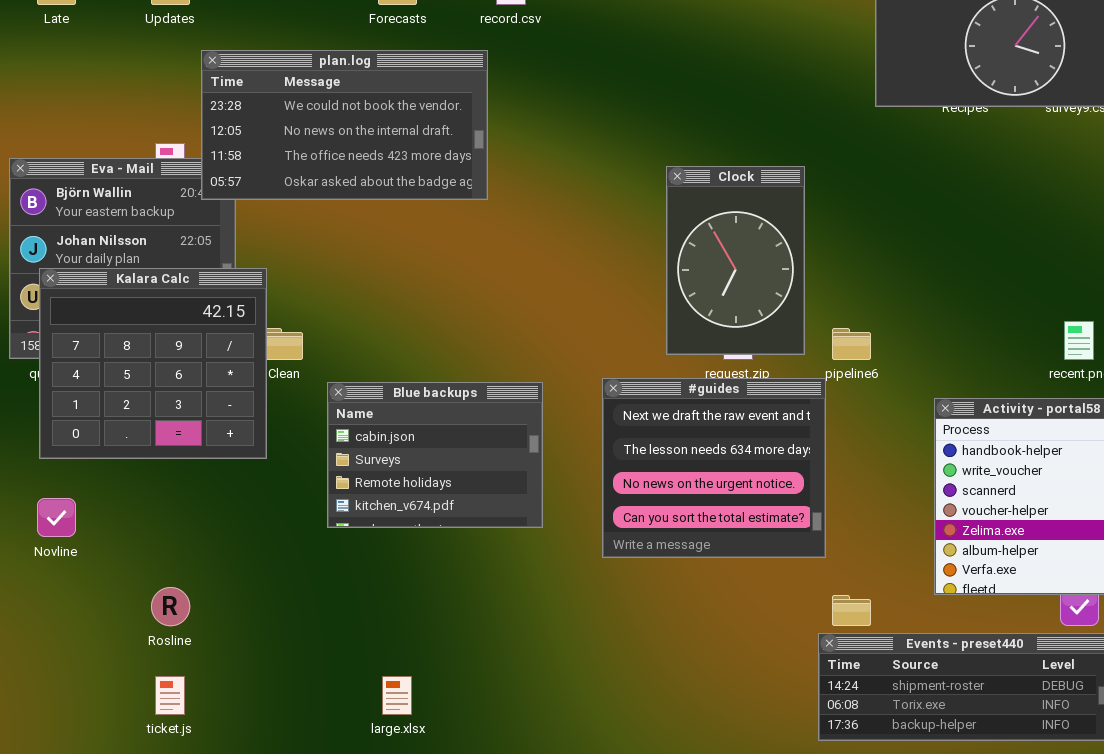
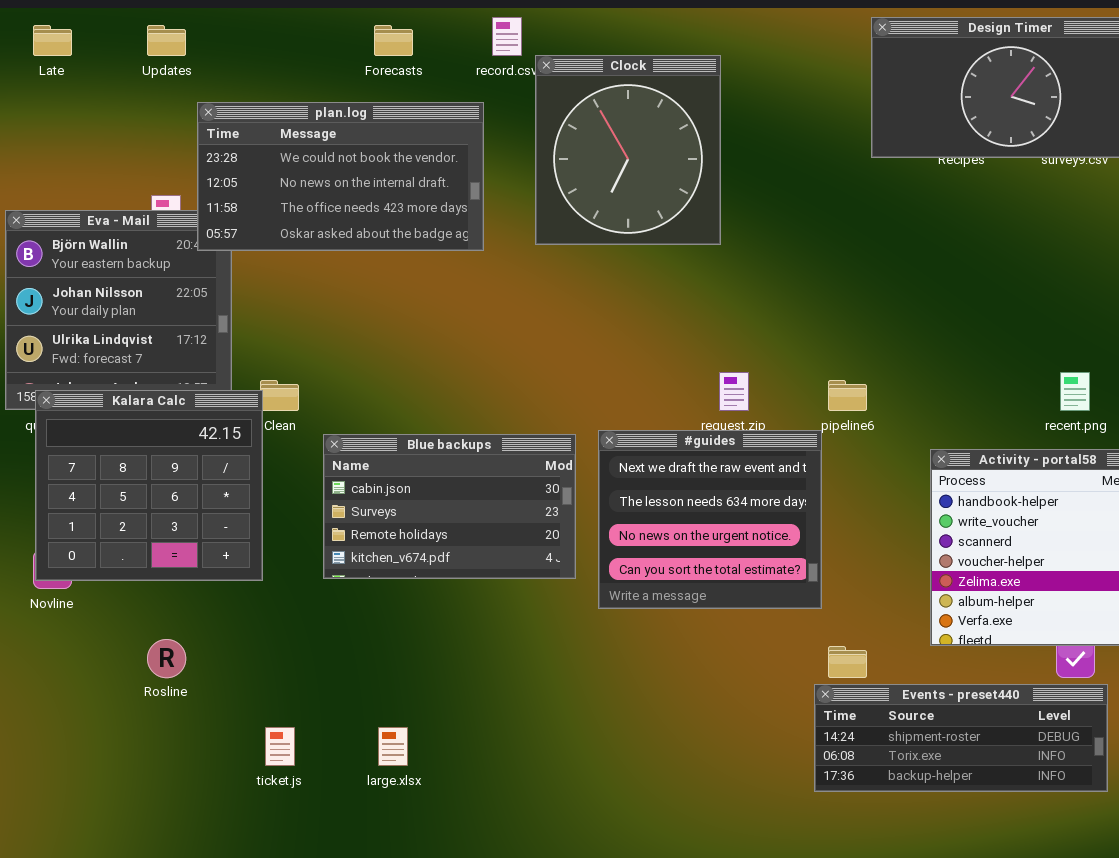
Clock: [666,166,805,355] -> [535,55,721,245], moved, resized
Kalara Calc: [39,268,267,459] -> [35,390,263,581], moved
Blue backups: [327,382,543,528] -> [323,434,576,579], resized
ticket.js: [155,676,185,715] -> [265,727,295,766], moved

